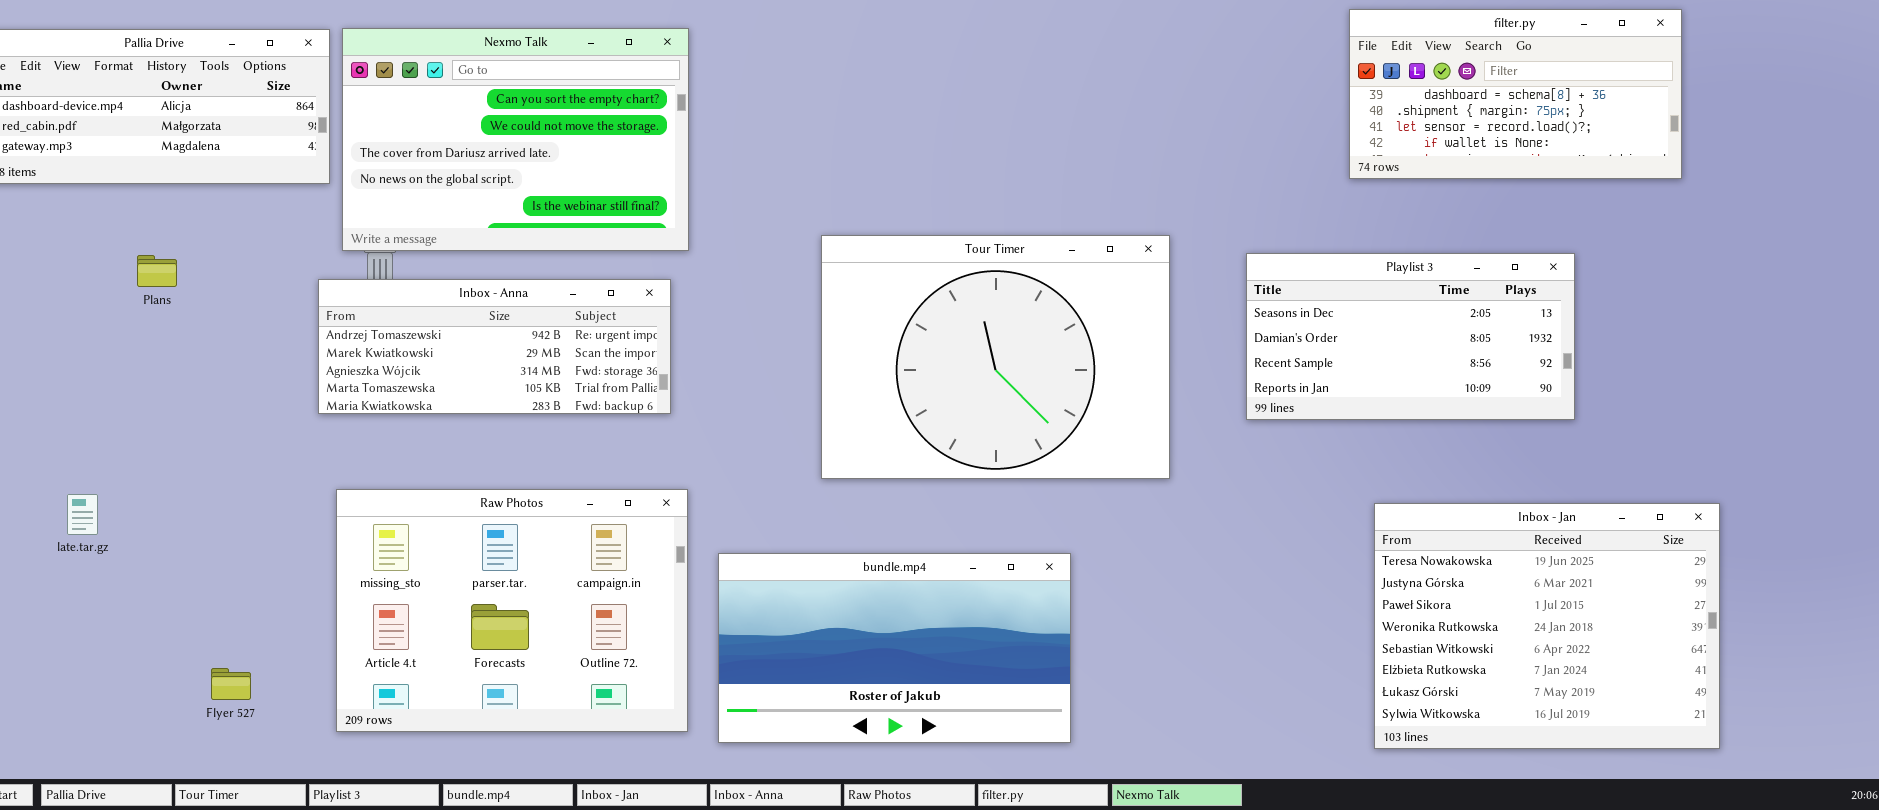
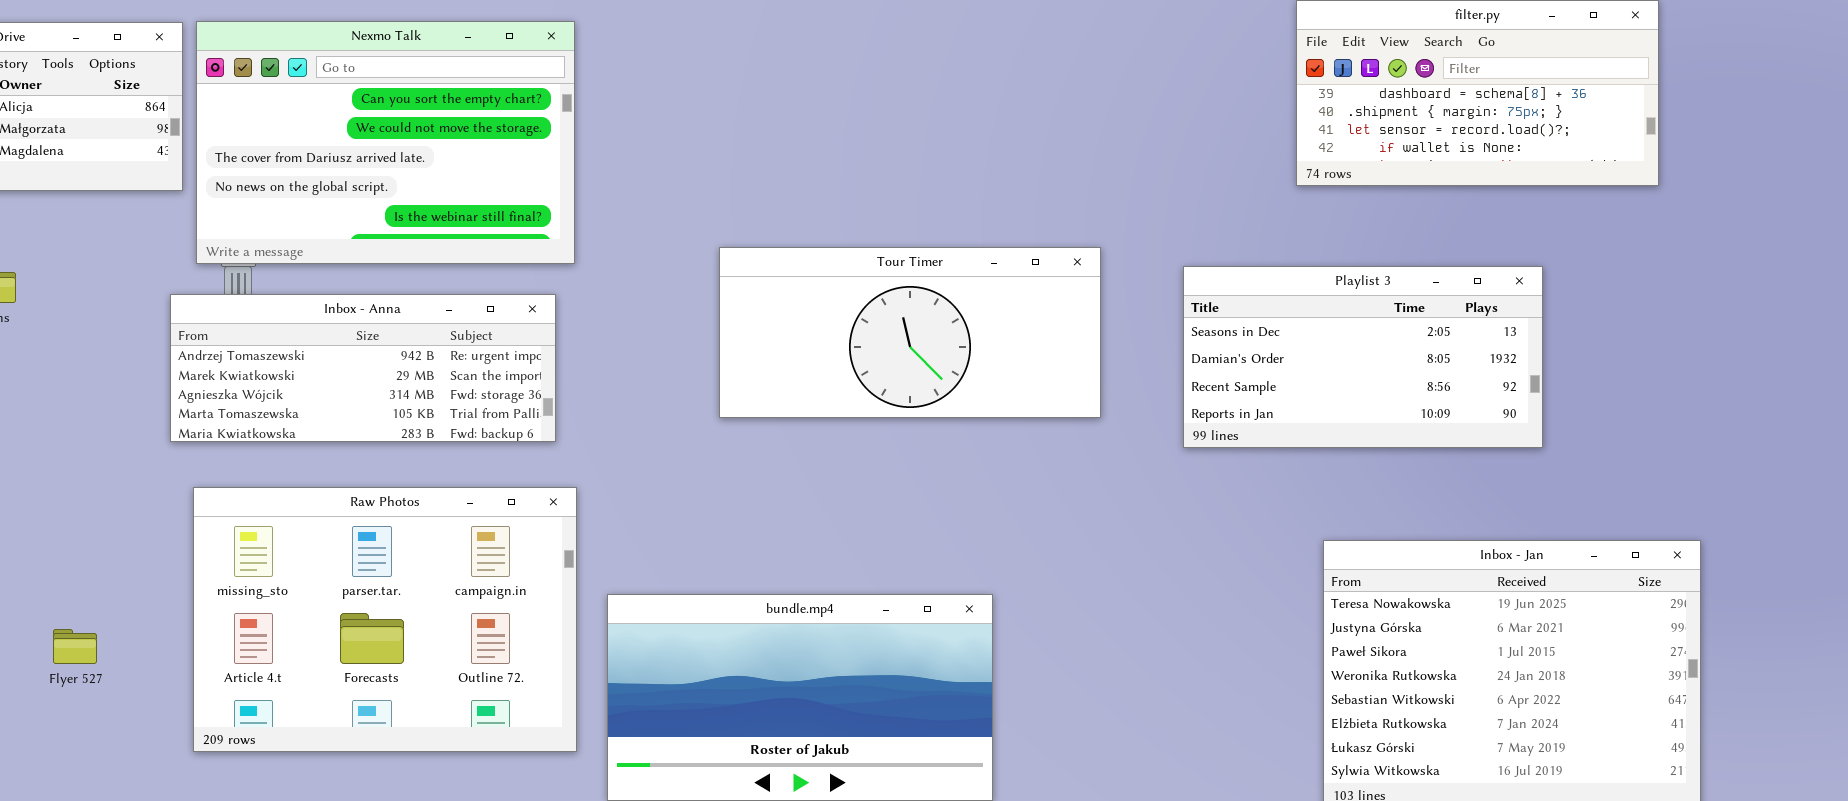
Tour Timer: [821,235,1170,479] -> [719,247,1101,418], resized
Raw Photos: [336,489,688,732] -> [193,487,577,752], moved
Flyer 527: [211,668,251,700] -> [53,629,97,664], moved

